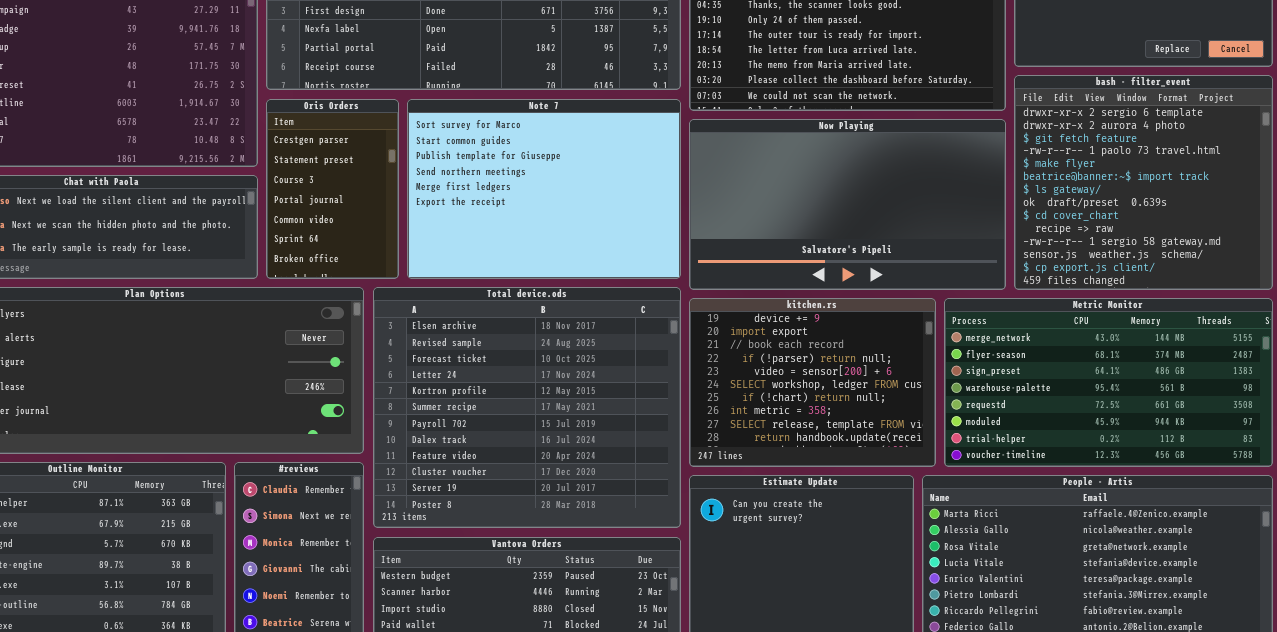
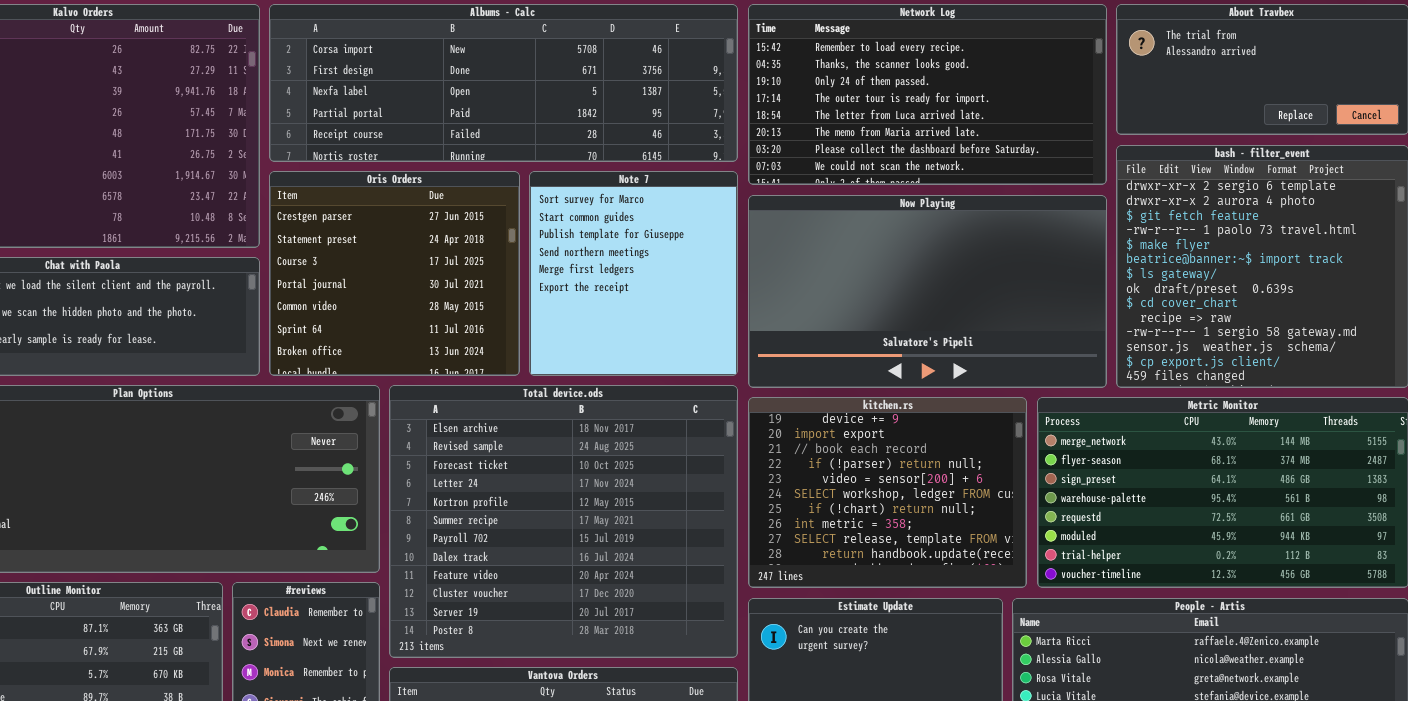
Oris Orders: [266,99,399,279] -> [269,171,520,376], resized
Note 7: [407,99,681,279] -> [529,171,738,376], resized

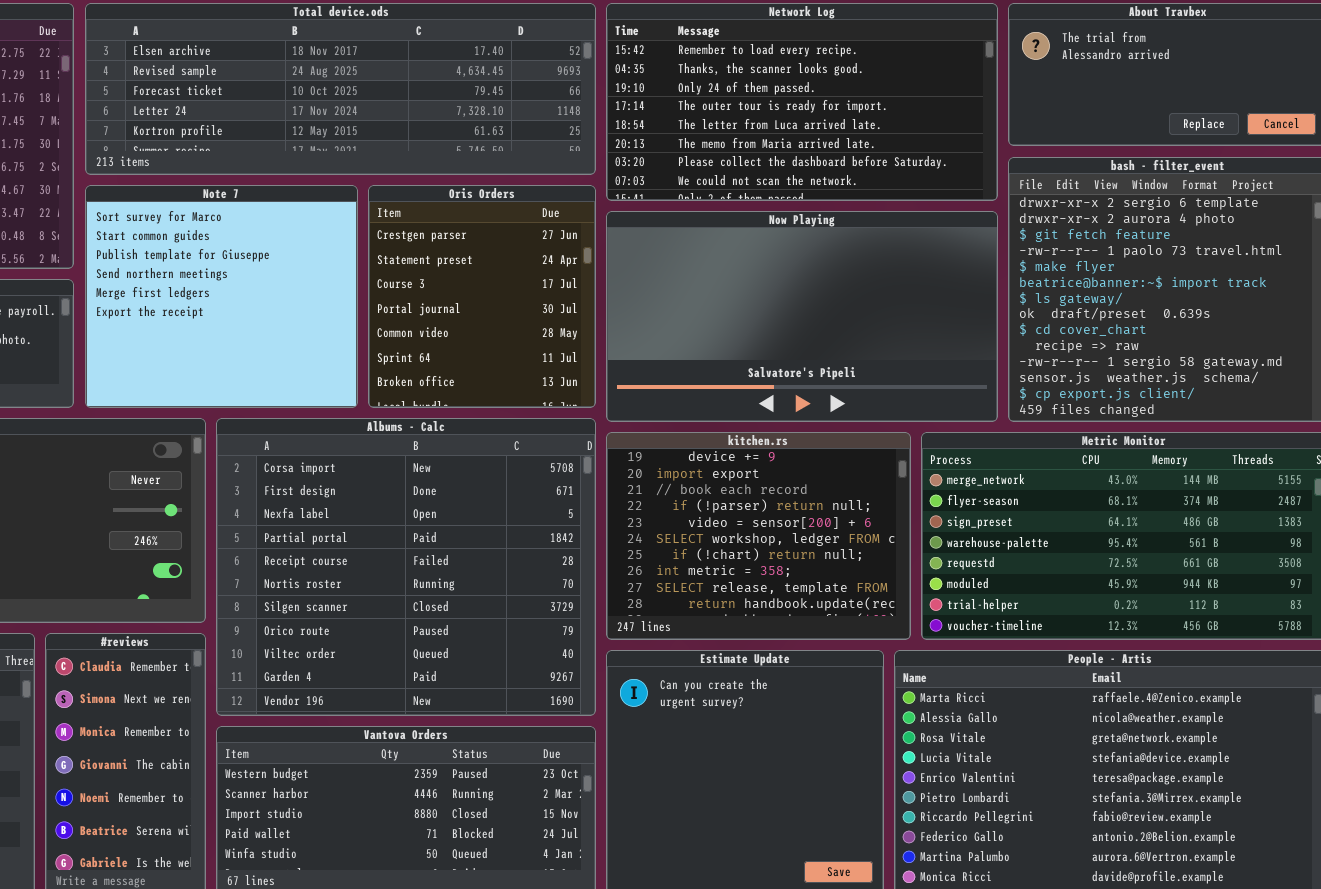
Albums - Calc: [269,4,738,162] -> [216,418,596,716], moved, resized
Oris Orders: [269,171,520,376] -> [368,185,596,408], moved, resized
Note 7: [529,171,738,376] -> [85,185,358,408], moved, resized
Total device.ods: [389,385,738,658] -> [85,3,596,175], moved, resized

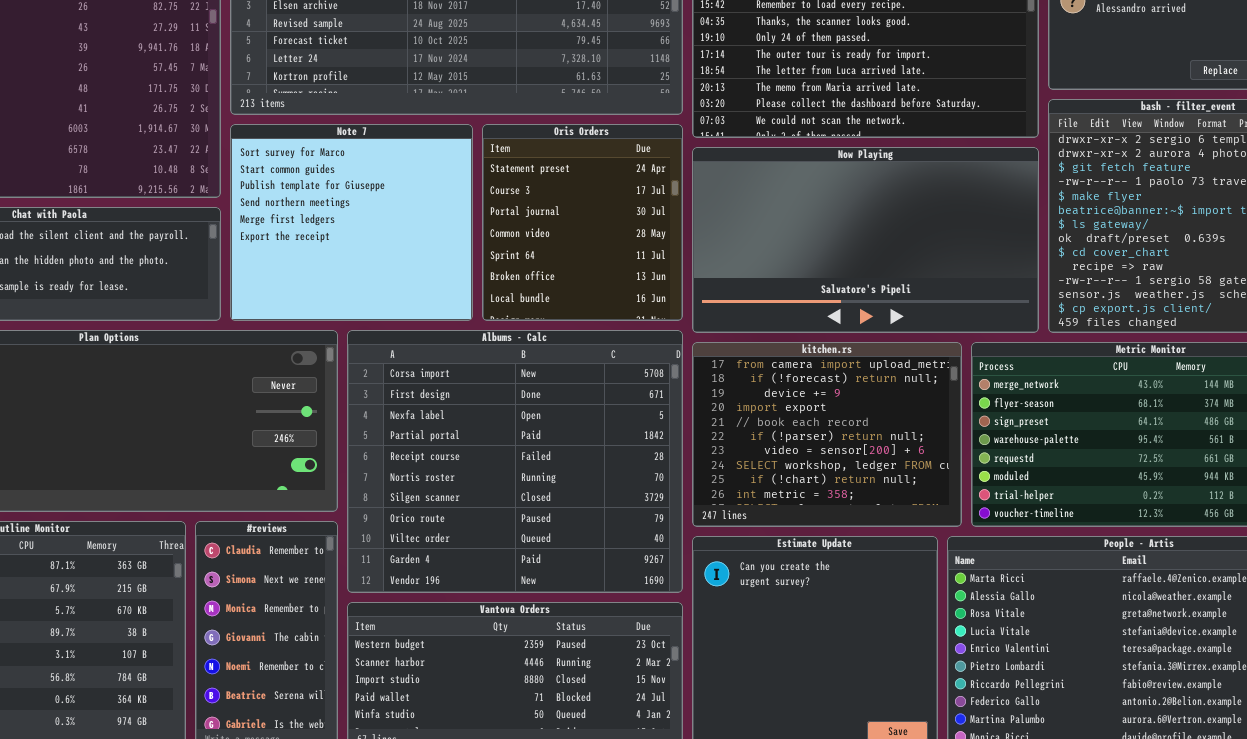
Oris Orders: [368,185,596,408] -> [482,124,683,321], scrolled down 1 row
kitchen.rs: [606,432,911,640] -> [692,342,962,527], scrolled up 2 rows

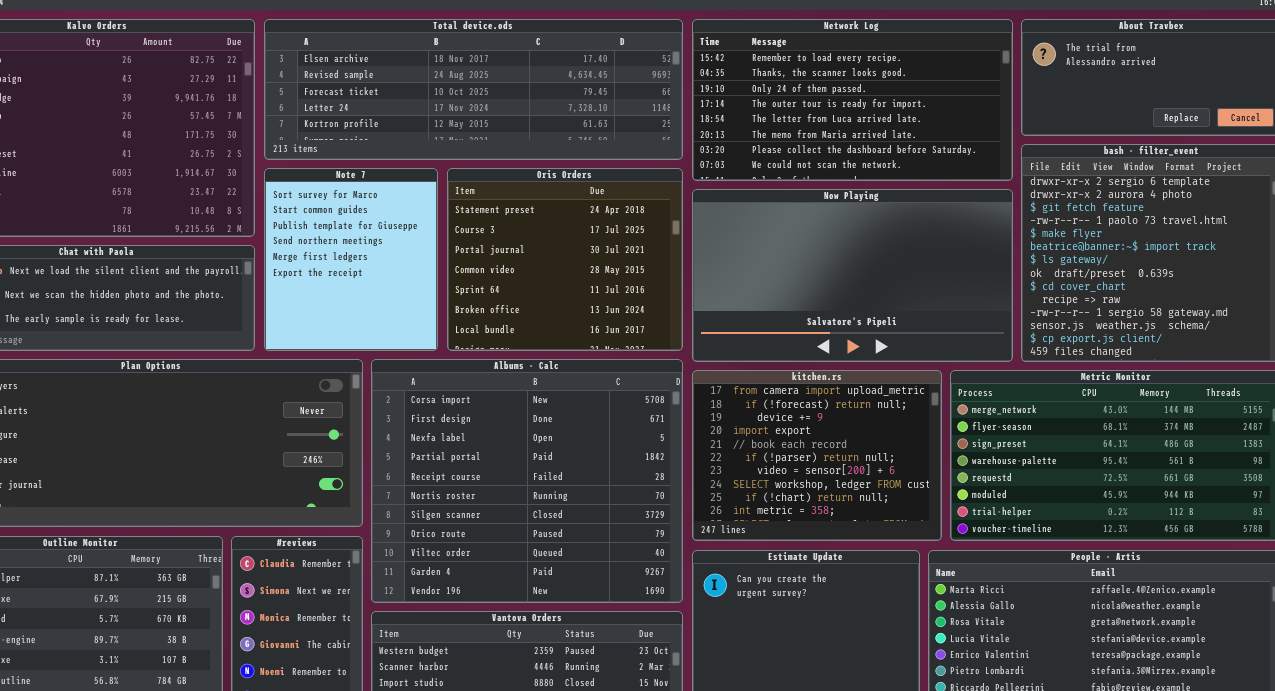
Note 7: [230,124,473,321] -> [264,168,438,351], resized
Oris Orders: [482,124,683,321] -> [447,168,683,351], resized

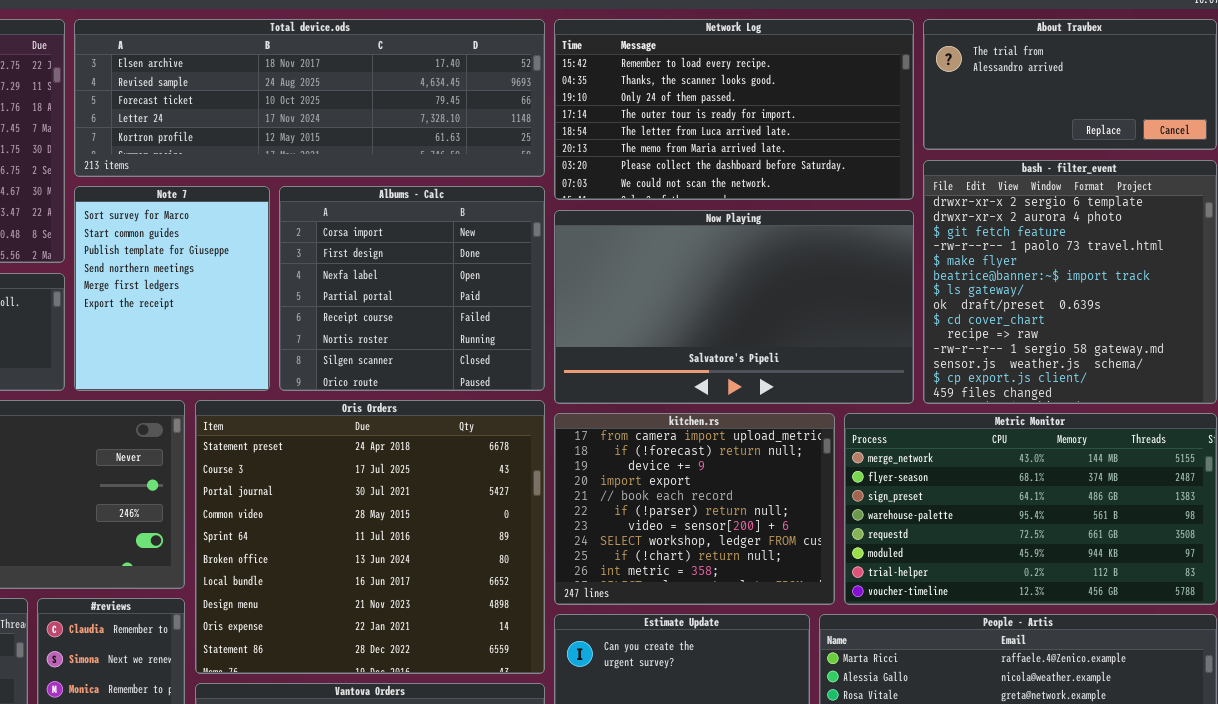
Oris Orders: [447,168,683,351] -> [195,400,545,674], moved, resized
Albums - Calc: [371,359,683,603] -> [279,186,545,391], moved, resized

